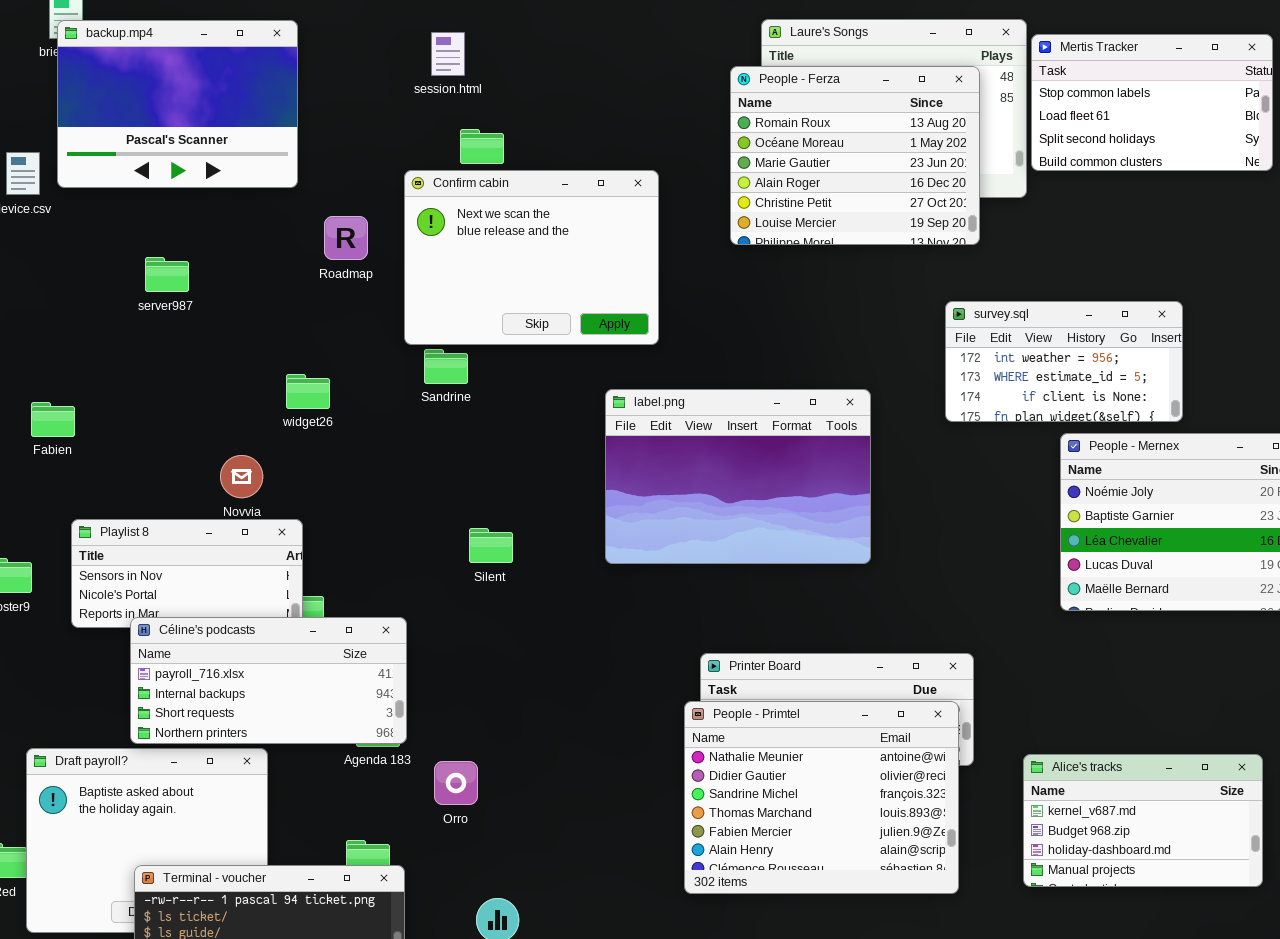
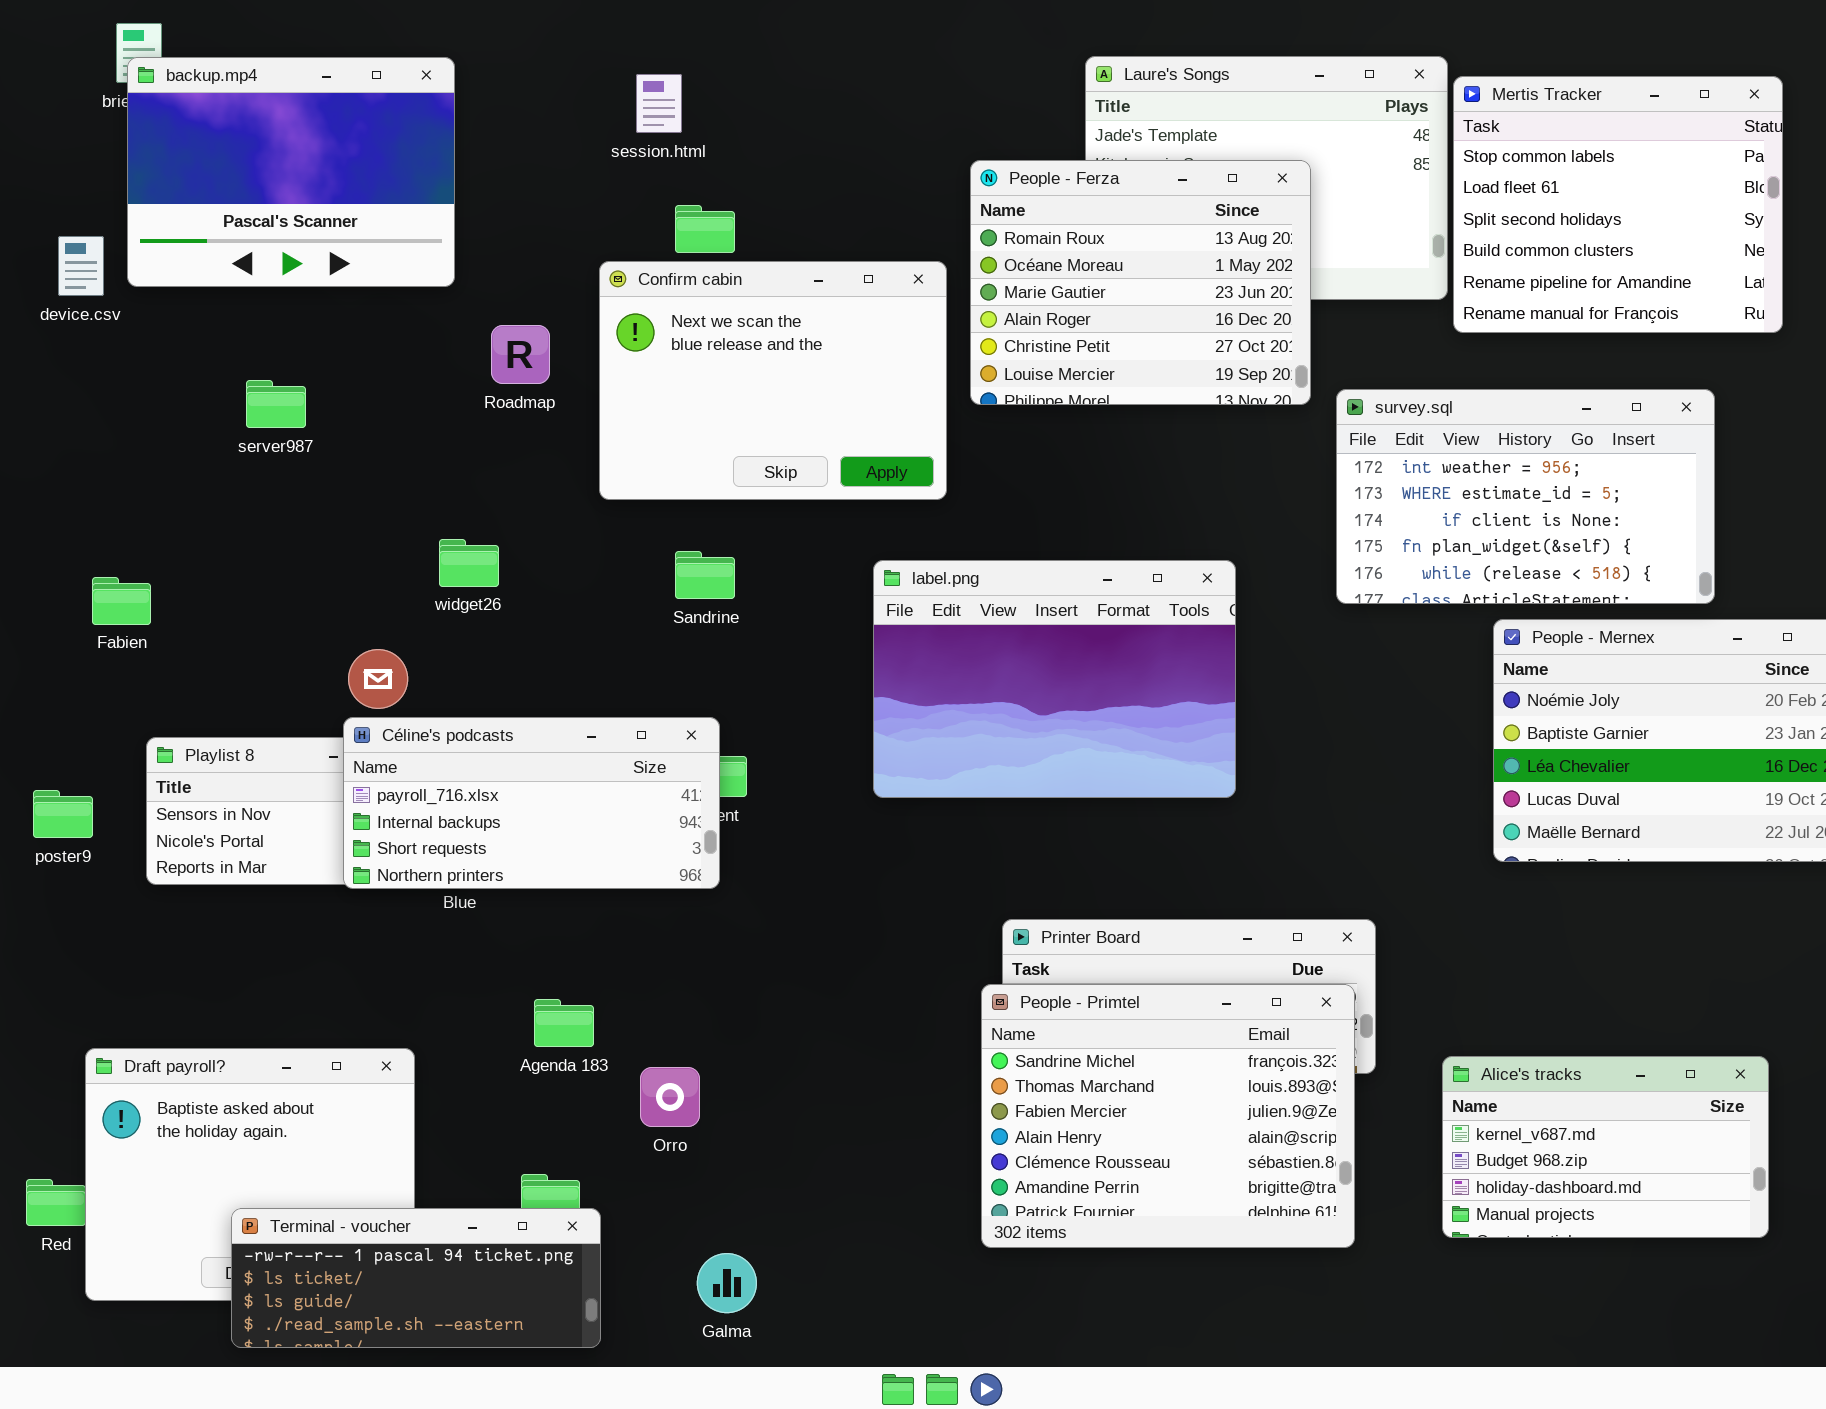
Mertis Tracker: [1031,34,1273,171] -> [1453,76,1783,333], resized
People - Ferza: [730,66,980,245] -> [970,160,1311,405], moved
survey.sql: [945,301,1183,422] -> [1336,389,1715,604], resized
Sandrine: [424,349,468,384] -> [675,551,735,599], moved
Céline's podcasts: [130,617,407,744] -> [343,717,720,889], moved
People - Primtel: [684,701,959,894] -> [981,984,1355,1248], scrolled down 2 rows

